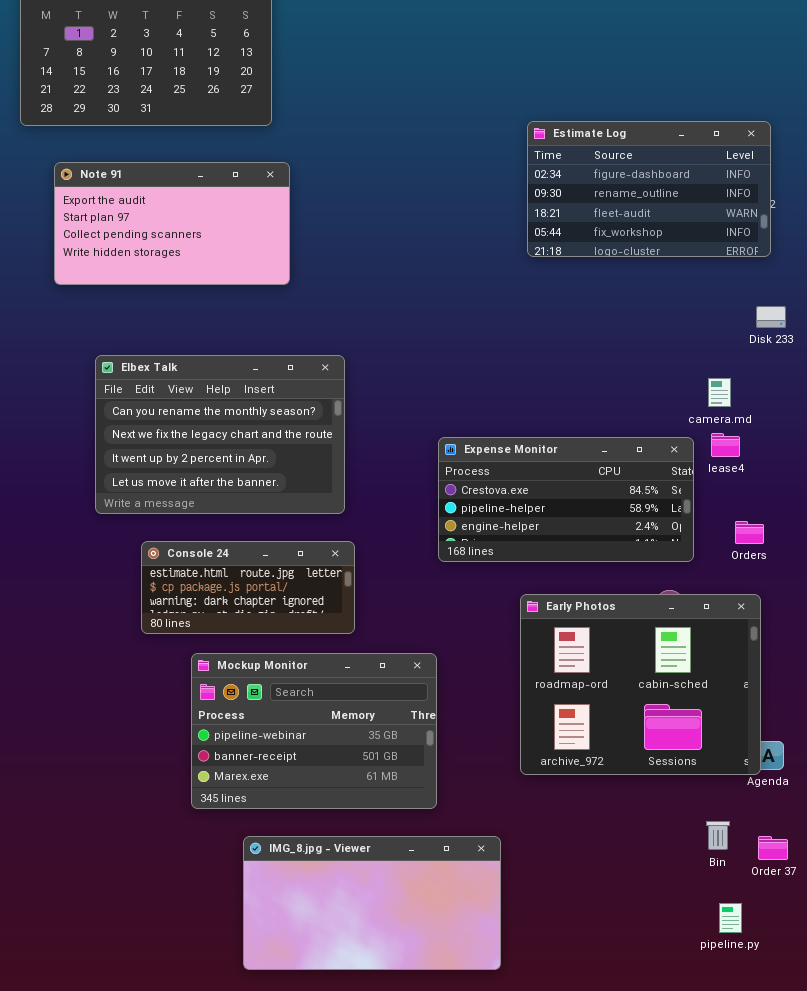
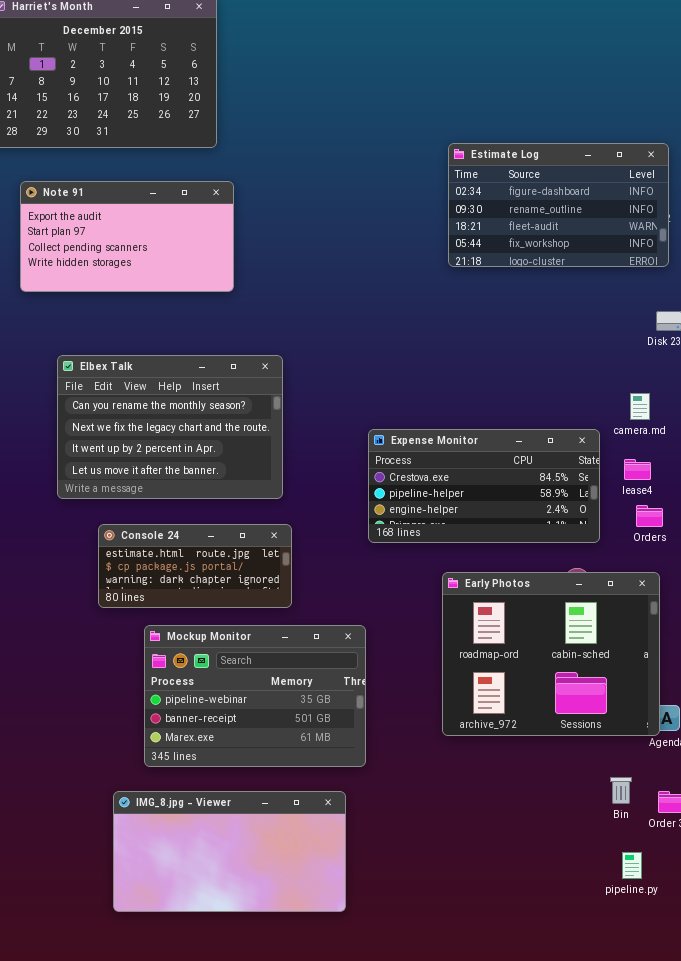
camera.md: [708,378,731,407] -> [630,393,650,420], moved
lease4: [711,433,740,457] -> [624,459,651,480], moved
IMG_8.jpg - Viewer: [243,836,501,970] -> [113,791,346,912], moved

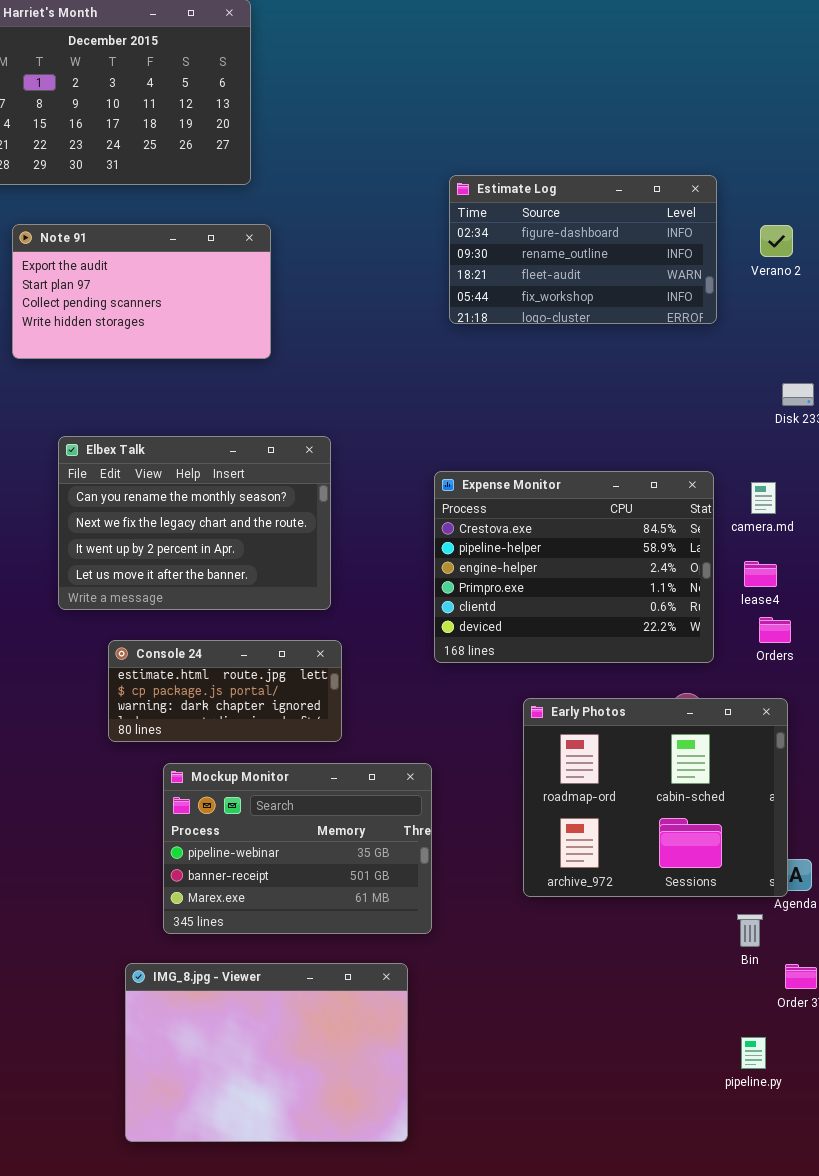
Estimate Log: [448,143,669,267] -> [449,175,717,324], moved
Expense Monitor: [368,429,600,543] -> [434,471,714,663], resized
Bin: [610,777,632,804] -> [737,914,763,947], moved
IMG_8.jpg - Viewer: [113,791,346,912] -> [125,963,408,1142], resized

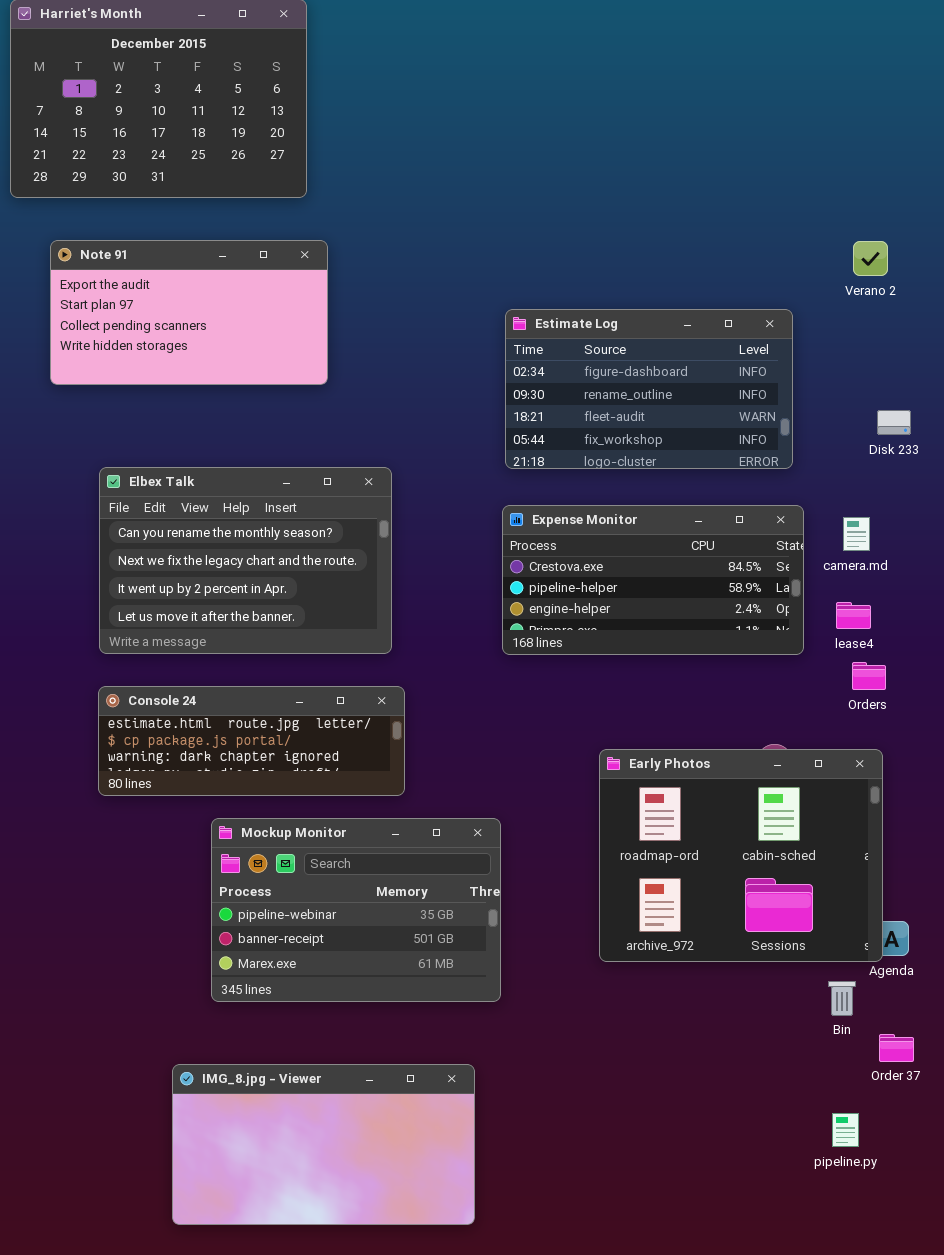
Estimate Log: [449,175,717,324] -> [505,309,793,469], moved
Expense Monitor: [434,471,714,663] -> [502,505,804,655], resized
Console 24: [108,640,342,742] -> [98,686,405,796], resized
IMG_8.jpg - Viewer: [125,963,408,1142] -> [172,1064,475,1225], resized

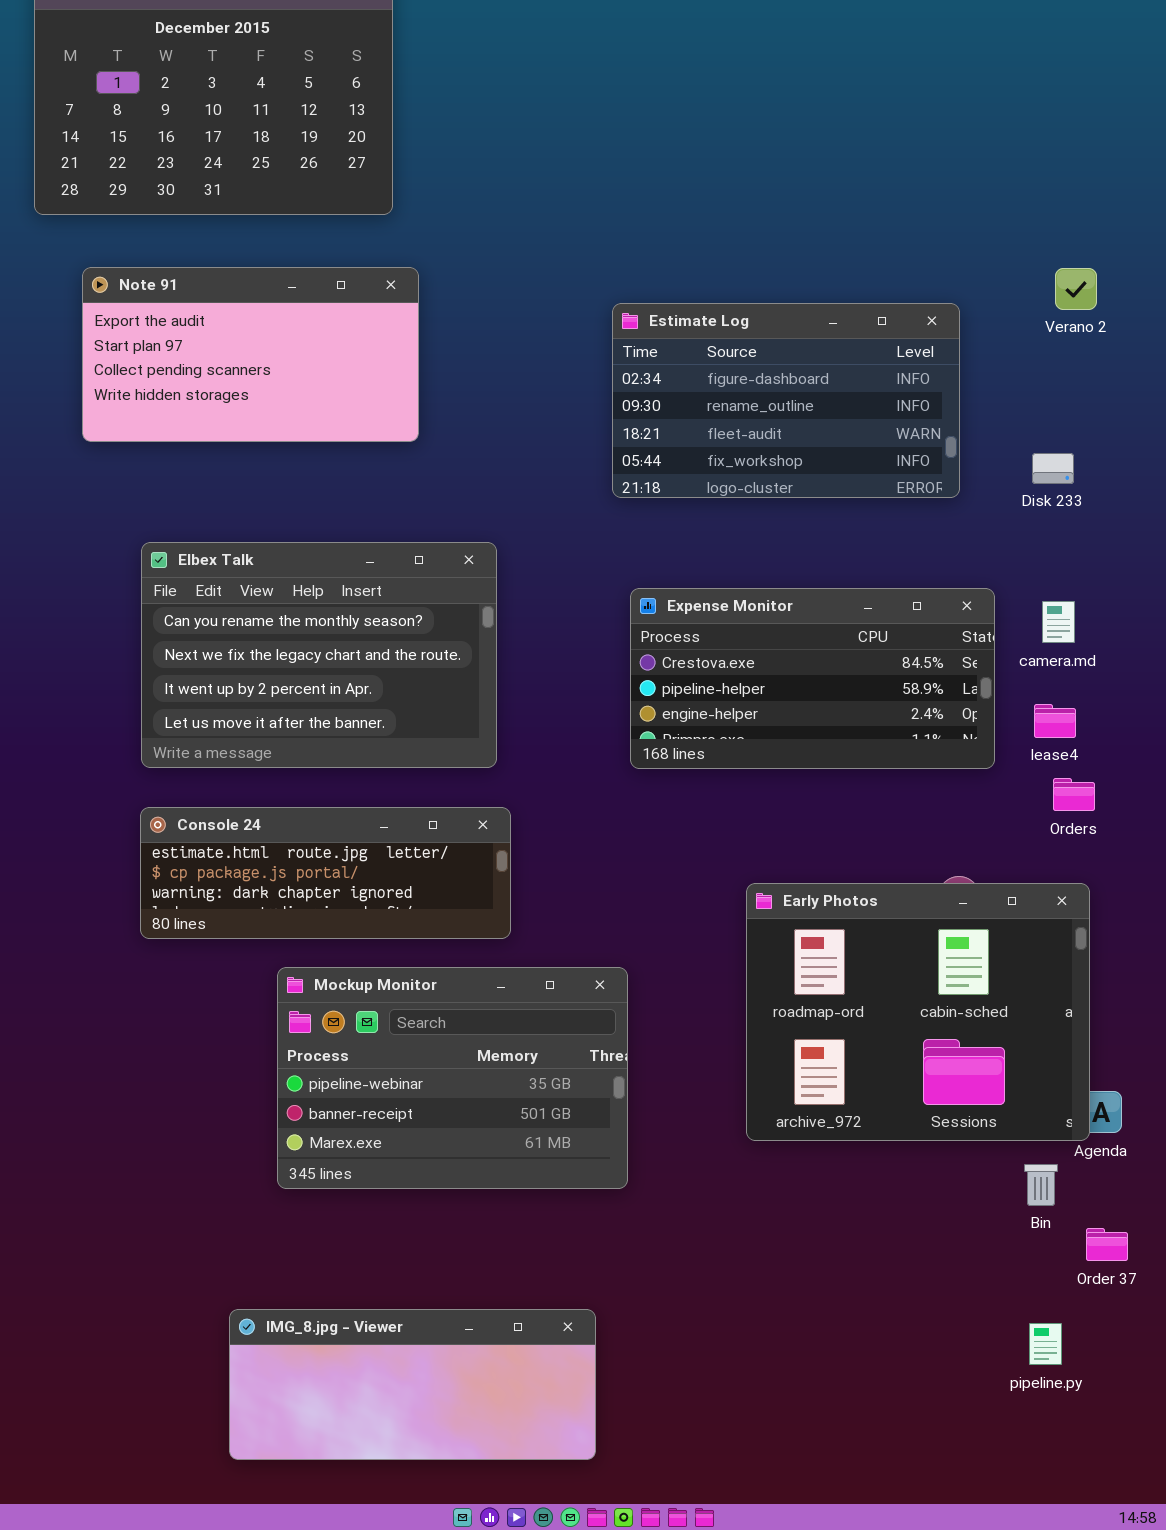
Estimate Log: [505,309,793,469] -> [612,303,960,498], moved
Disk 233: [877,410,911,435] -> [1032,453,1074,484], moved
IMG_8.jpg - Viewer: [172,1064,475,1225] -> [229,1309,596,1460], resized

